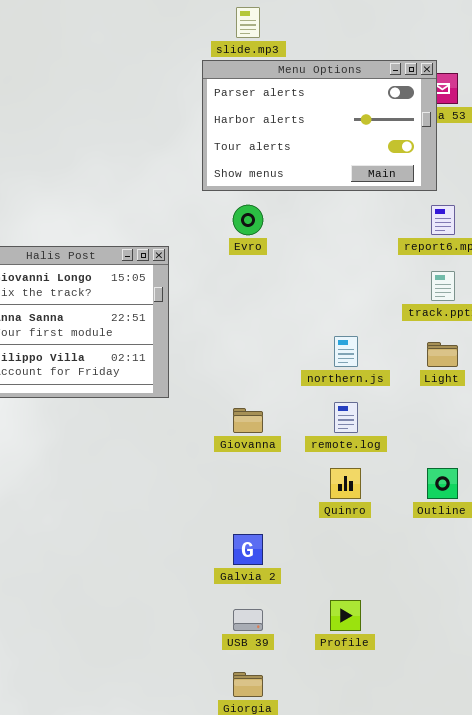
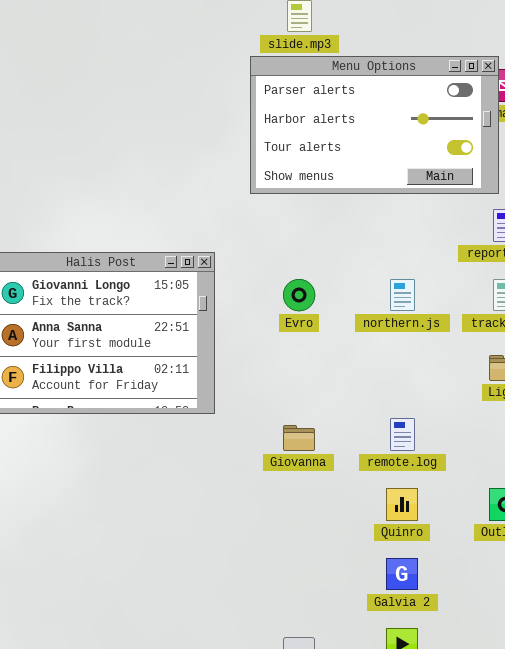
Evro: [233,205,263,235] -> [283,279,315,311], moved
northern.js: [334,336,358,367] -> [390,279,415,311], moved
Galvia 2: [233,534,263,565] -> [386,558,418,590], moved

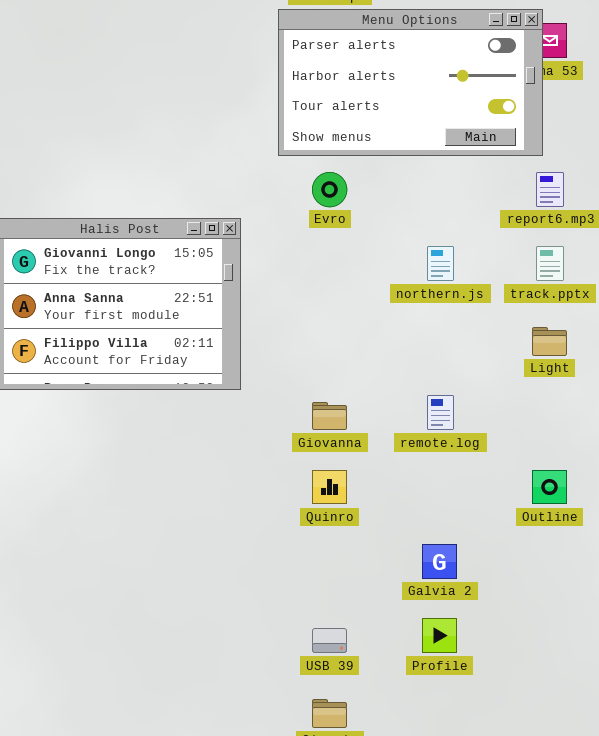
Evro: [283,279,315,311] -> [312,172,347,207], moved
Quinro: [386,488,418,521] -> [312,470,347,504], moved

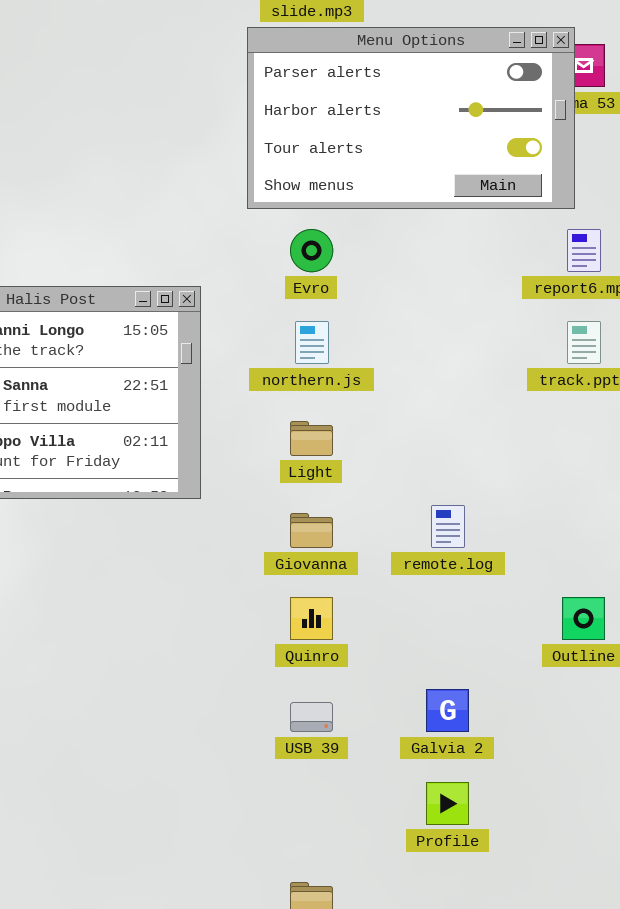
northern.js: [427,246,454,281] -> [295,321,329,364], moved
Light: [532,327,567,356] -> [290,421,333,456], moved
USB 39: [312,628,347,653] -> [290,702,333,732], moved

